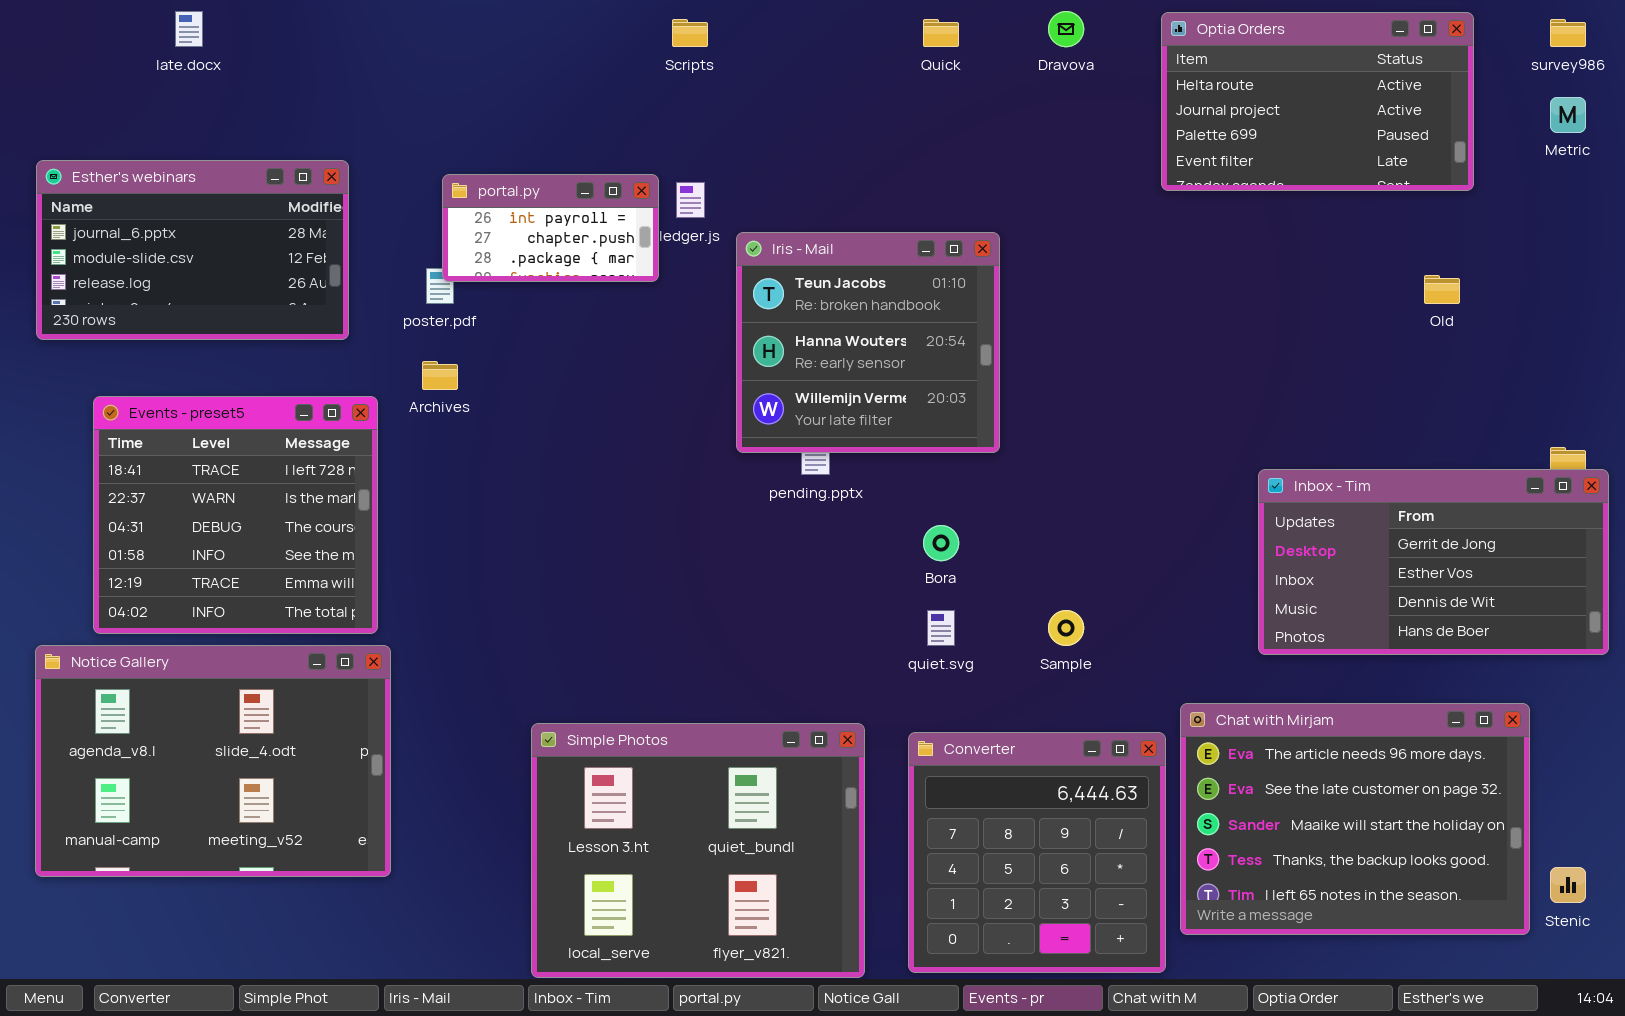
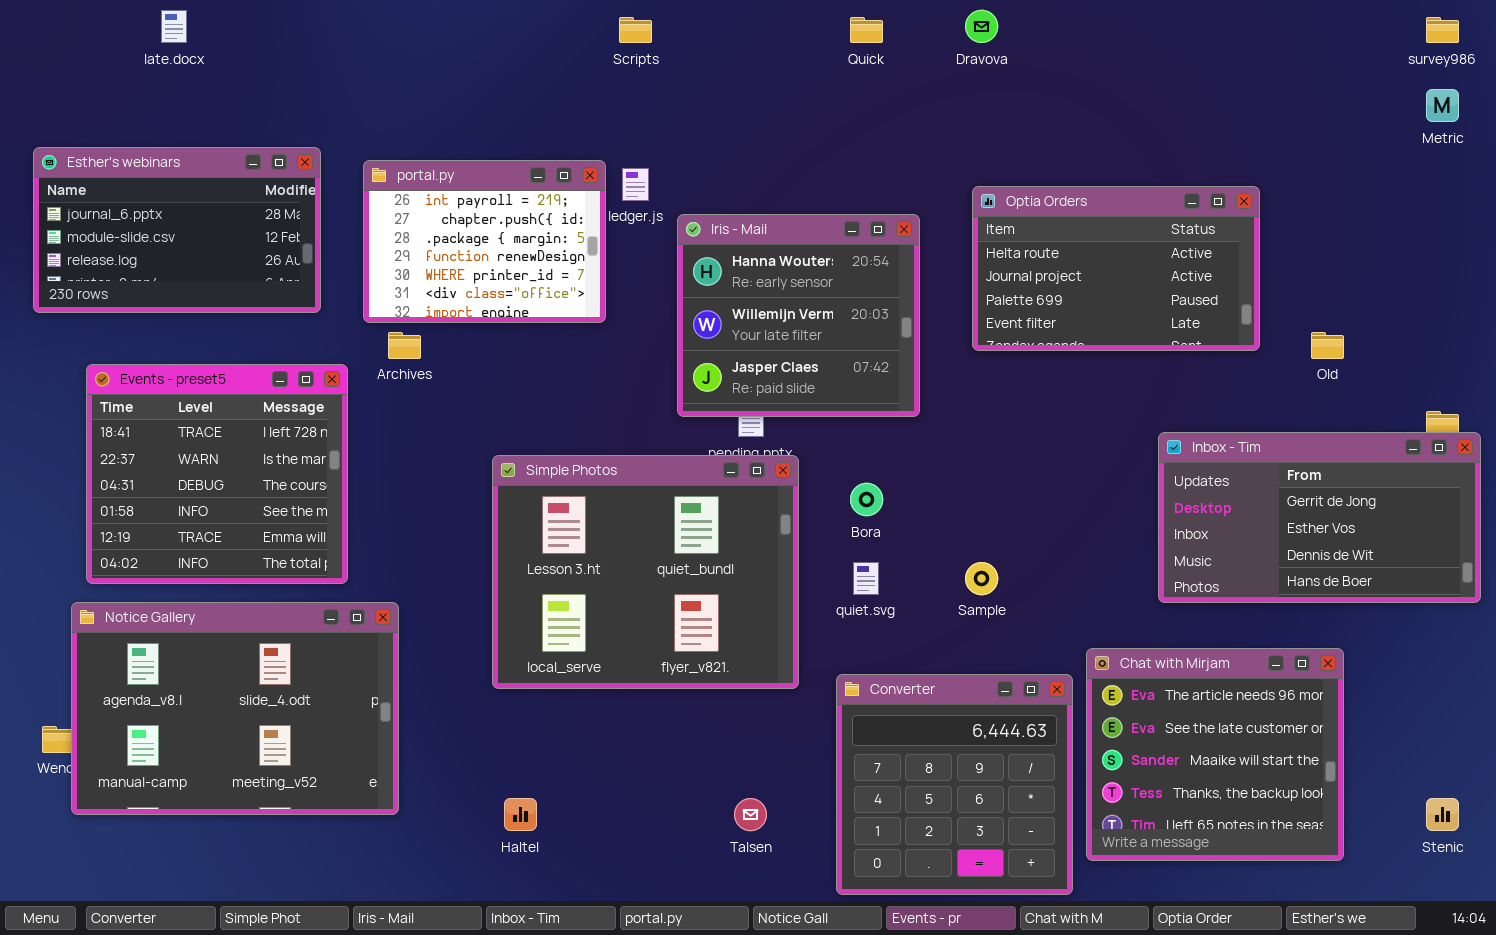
Optia Orders: [1161,12,1474,191] -> [972,186,1260,351], moved
portal.py: [442,174,659,282] -> [363,160,606,323], resized
Iris - Mail: [736,232,1000,453] -> [677,214,920,417], scrolled down 1 row
Old: [1424,275,1460,304] -> [1311,332,1344,359], moved
Notice Gallery: [35,645,391,877] -> [71,602,399,815], moved
Chat with Mirjam: [1180,703,1530,935] -> [1086,648,1344,861], resized
Simple Photos: [531,723,865,978] -> [492,455,799,689], moved

